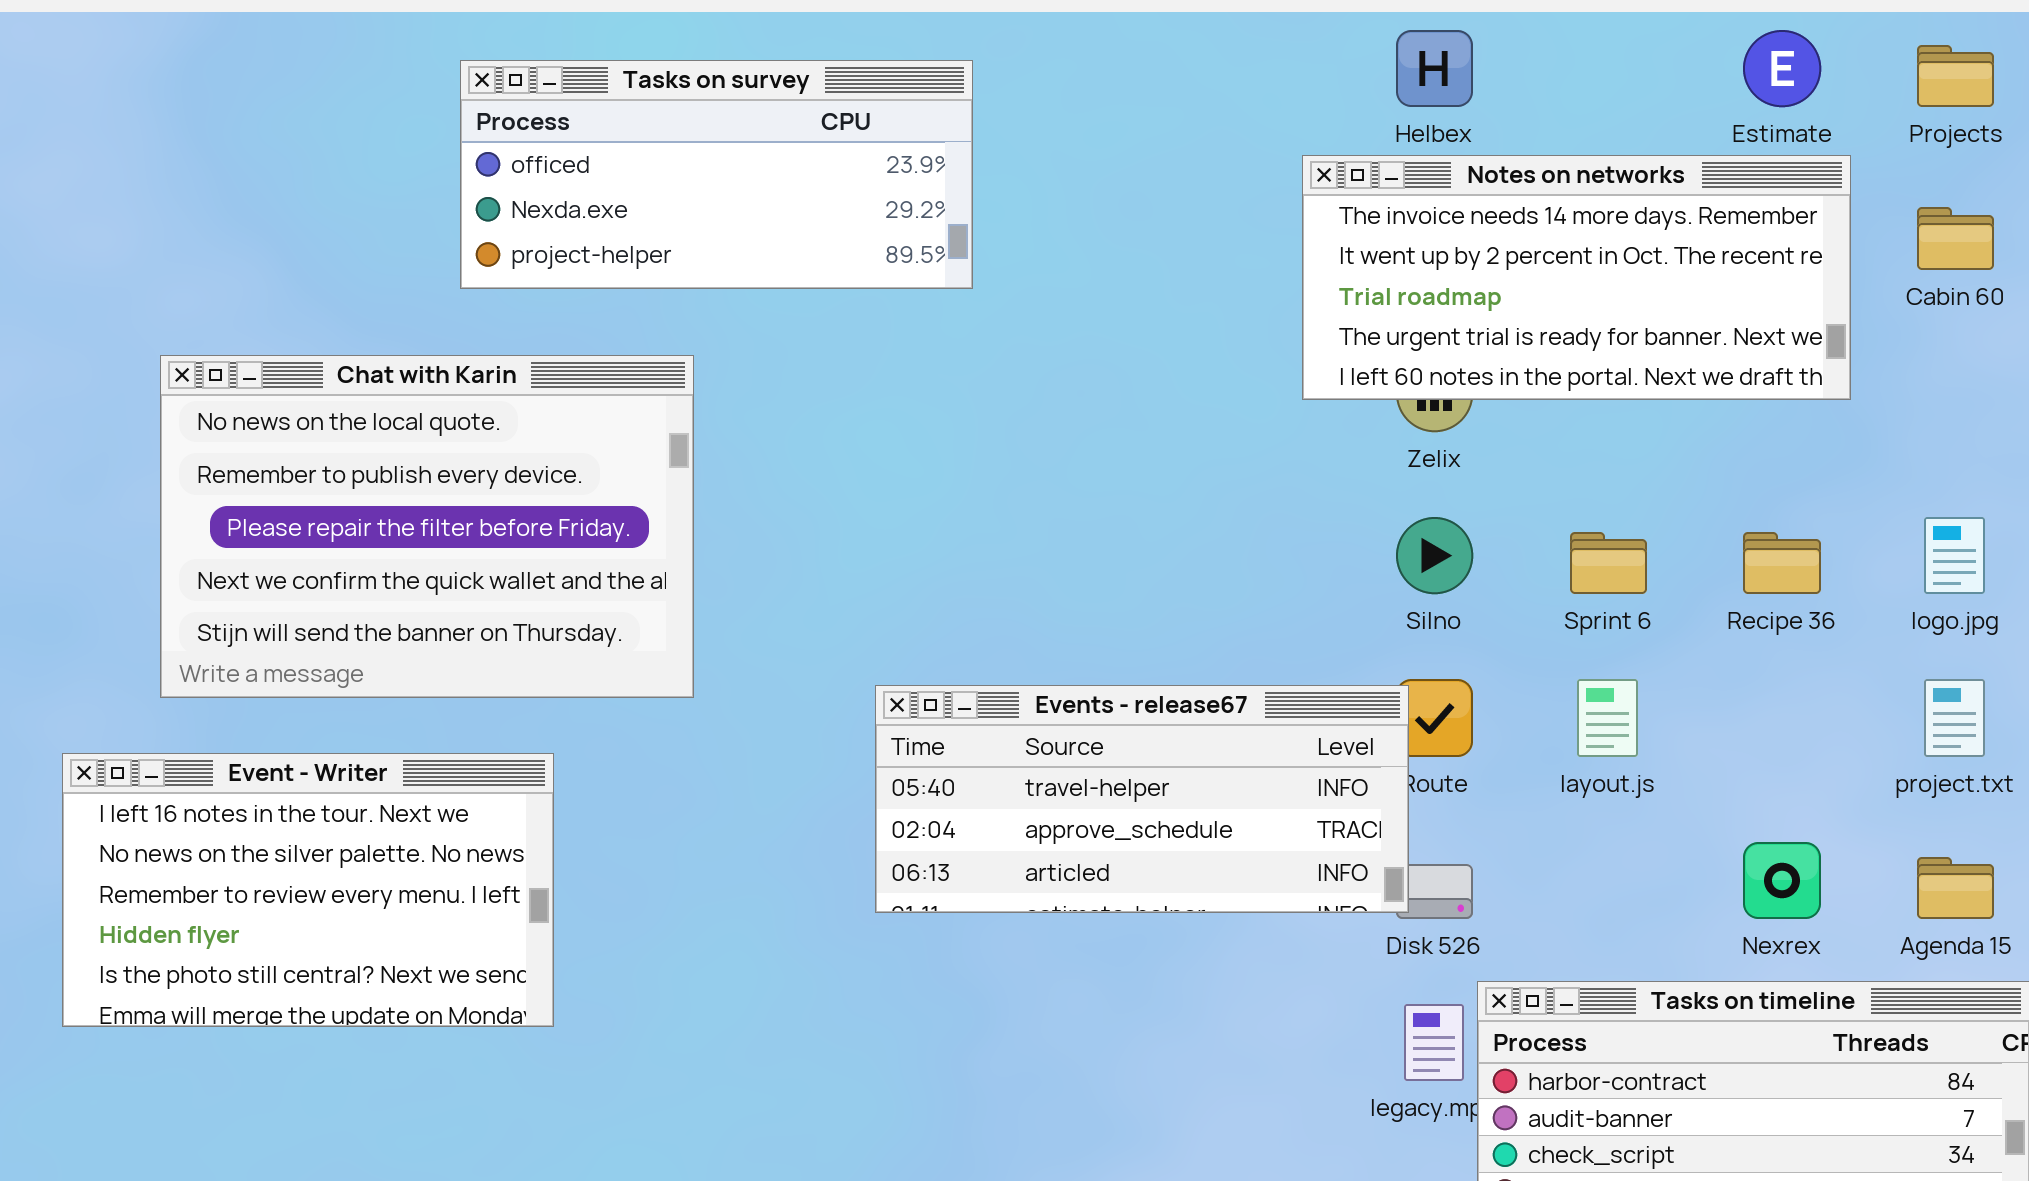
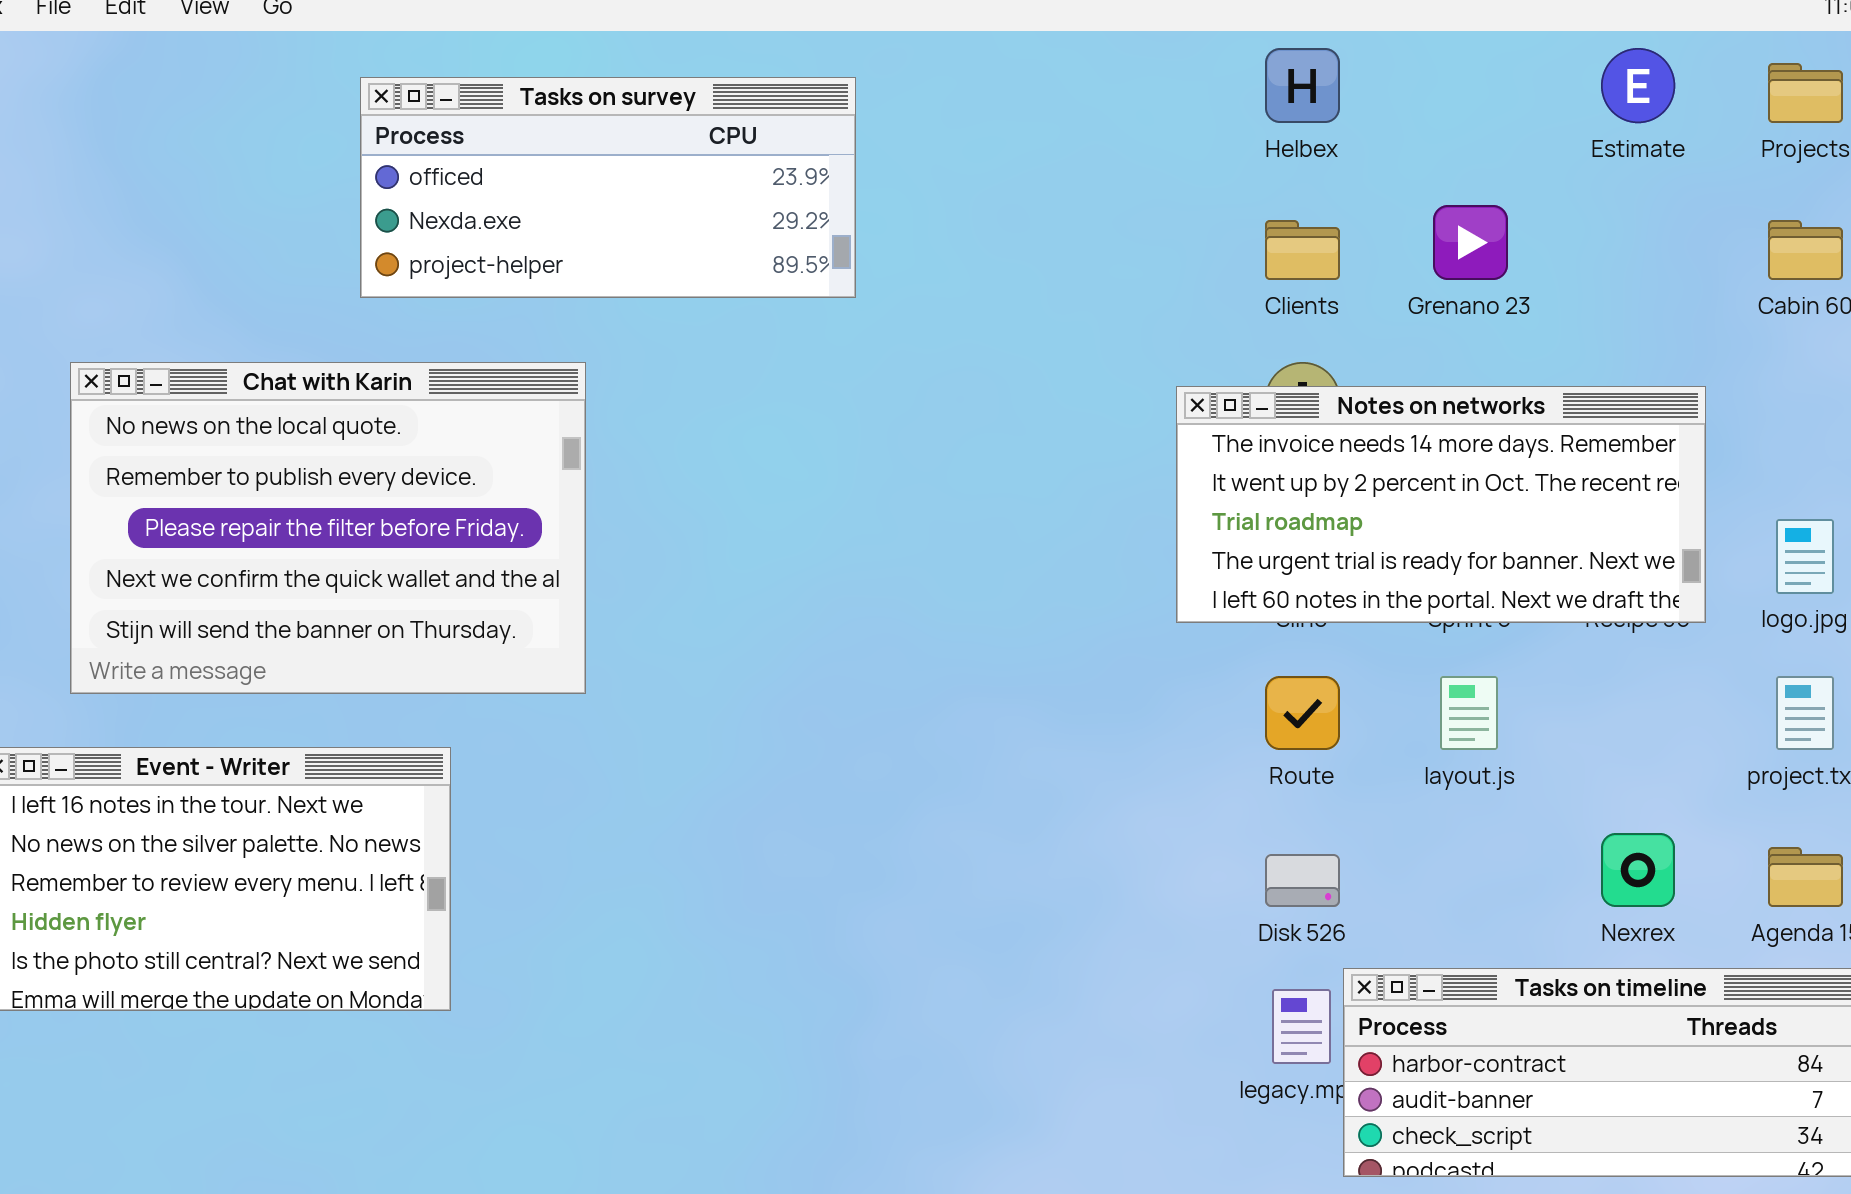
Notes on networks: [1302,155,1851,400] -> [1176,386,1706,623], moved
Events - release67: [875,685,1409,913] -> none, closed

